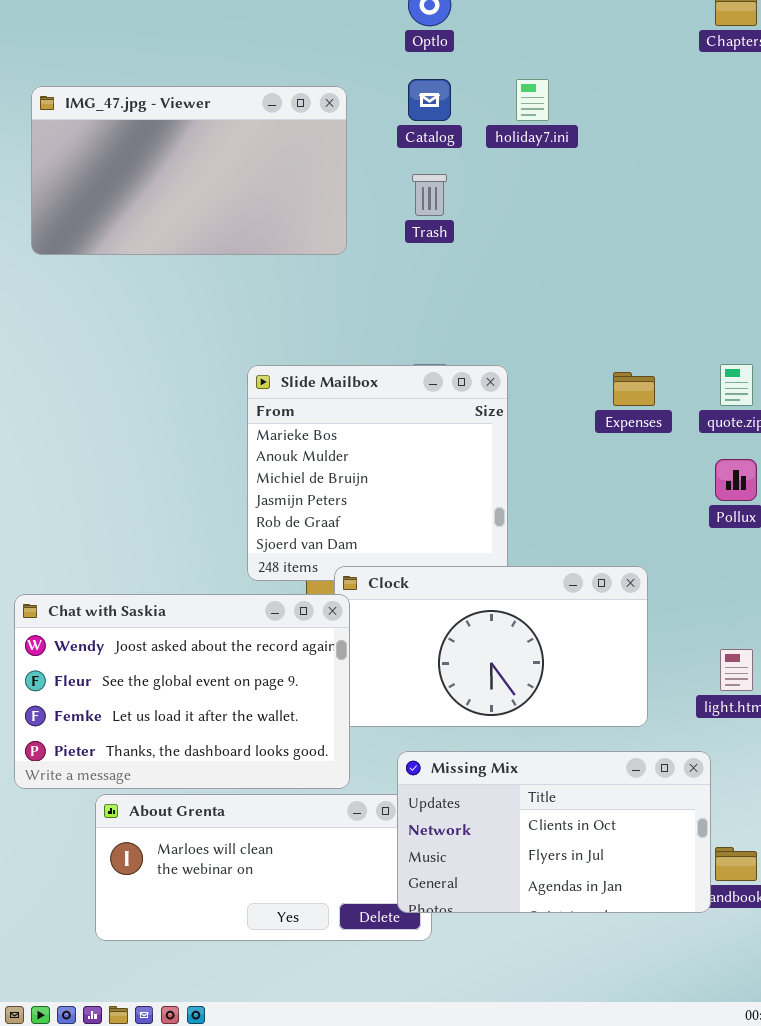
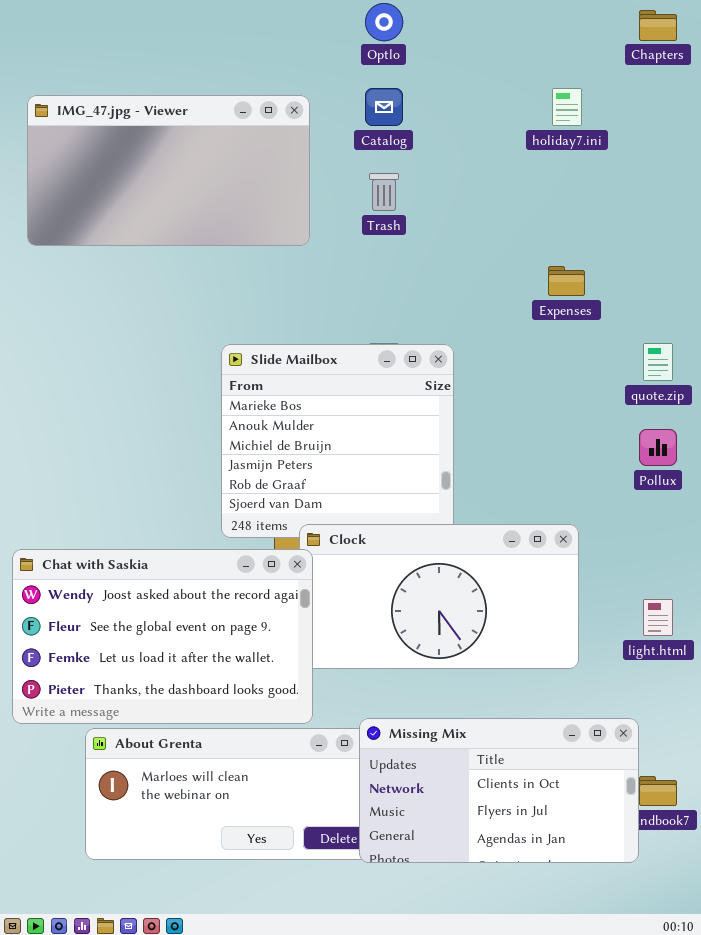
holiday7.ini: [516,79,549,121] -> [552,88,582,126], moved
Expenses: [613,372,655,406] -> [548,266,585,296], moved
Missing Mix: [397,751,711,913] -> [359,718,639,863], moved

